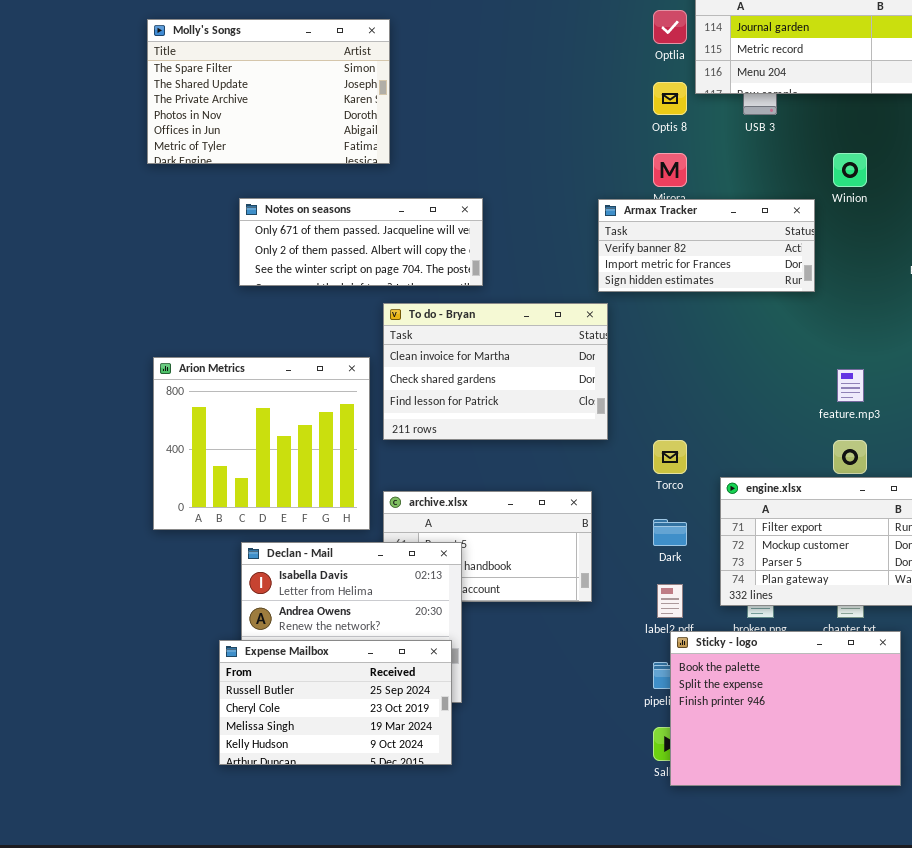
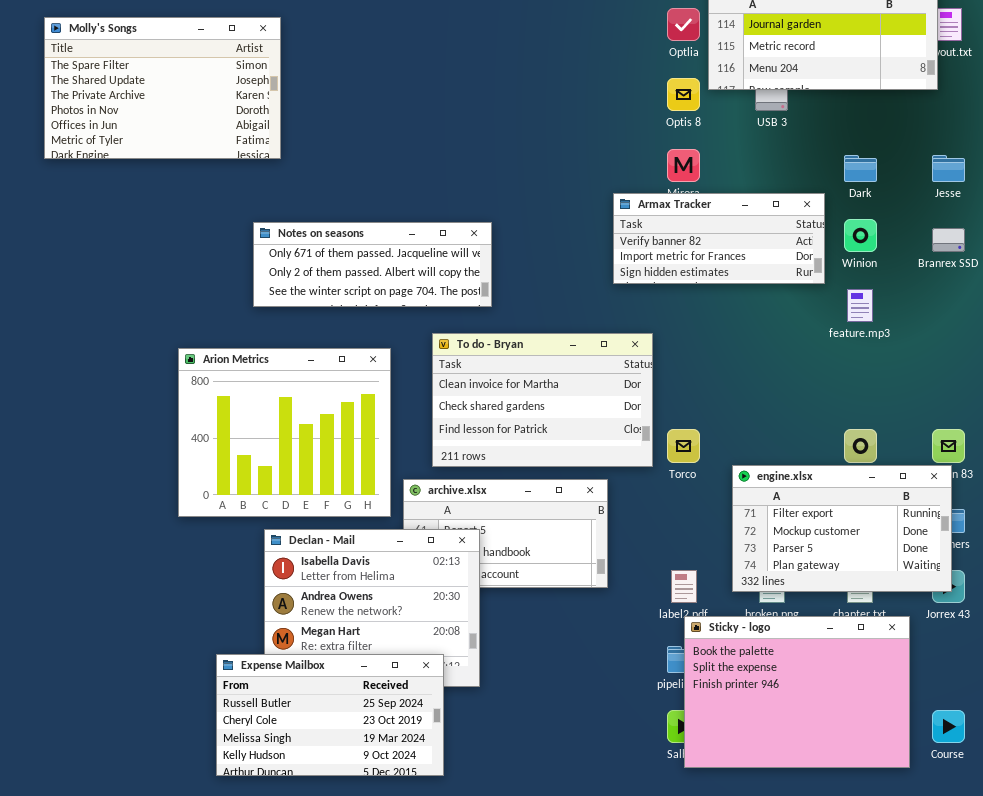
Molly's Songs: [147,19,390,164] -> [44,17,281,159], moved
Winion: [833,153,867,187] -> [844,219,877,252], moved
Notes on seasons: [239,198,483,286] -> [253,222,492,307], moved
To do - Bryan: [383,303,608,440] -> [432,333,653,467], moved
feature.mp3: [837,369,864,402] -> [847,289,873,322], moved
Dark: [653,519,687,546] -> [844,155,877,182], moved
Expense Mailbox: [219,640,452,765] -> [216,654,444,776], moved

